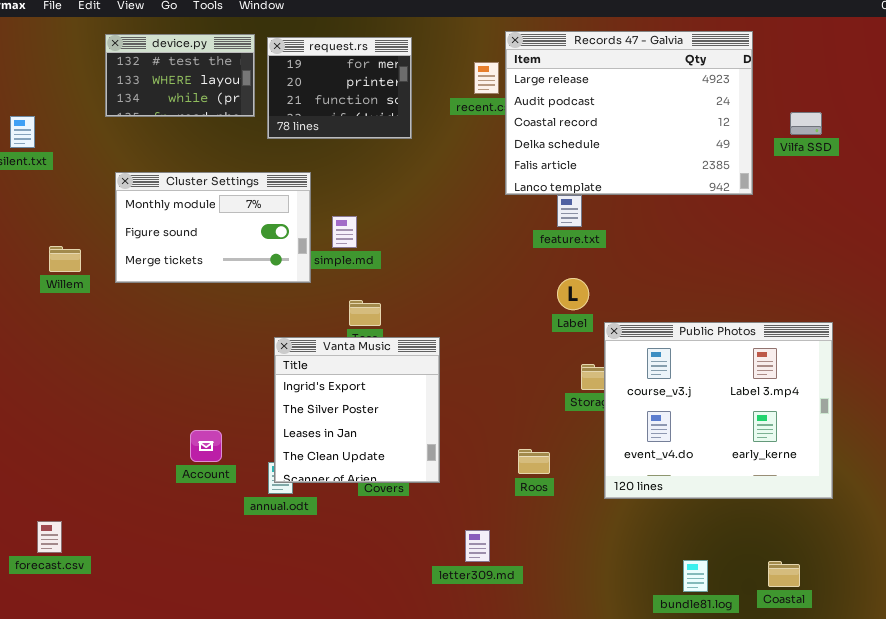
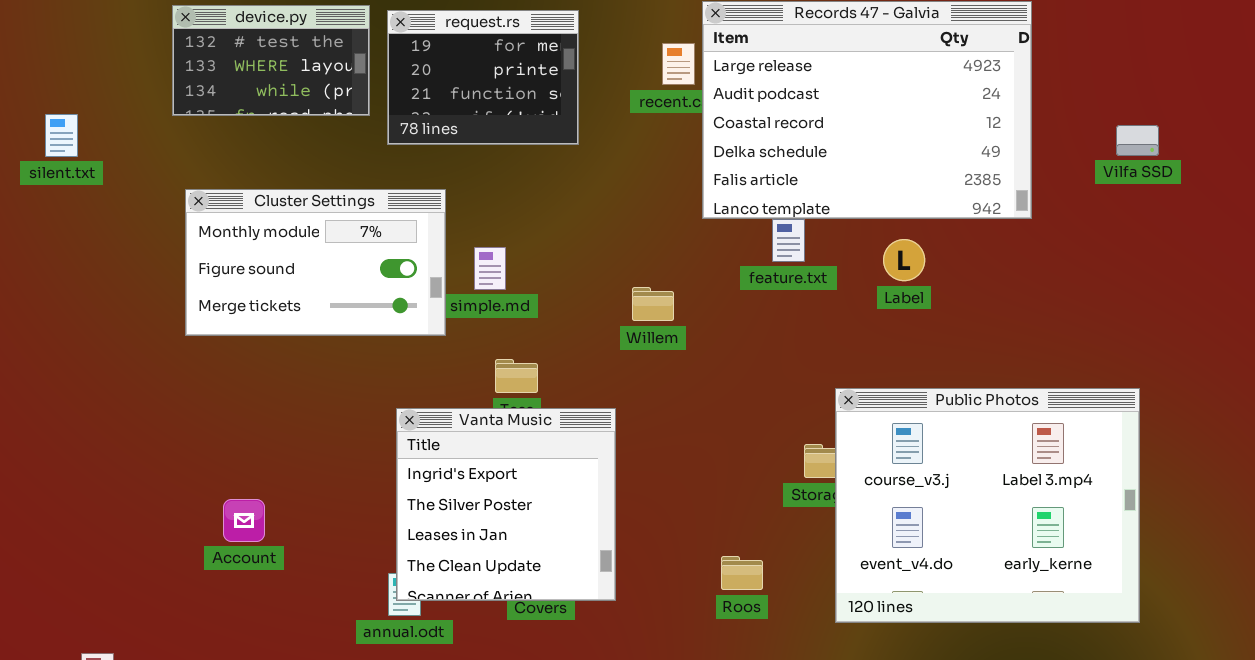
Vilfa SSD: [790,112,822,135] -> [1116,125,1159,156], moved
Willem: [49,246,81,272] -> [632,287,674,321], moved
Label: [557,278,589,310] -> [883,239,925,281], moved
Account: [190,430,222,462] -> [223,499,265,542], moved

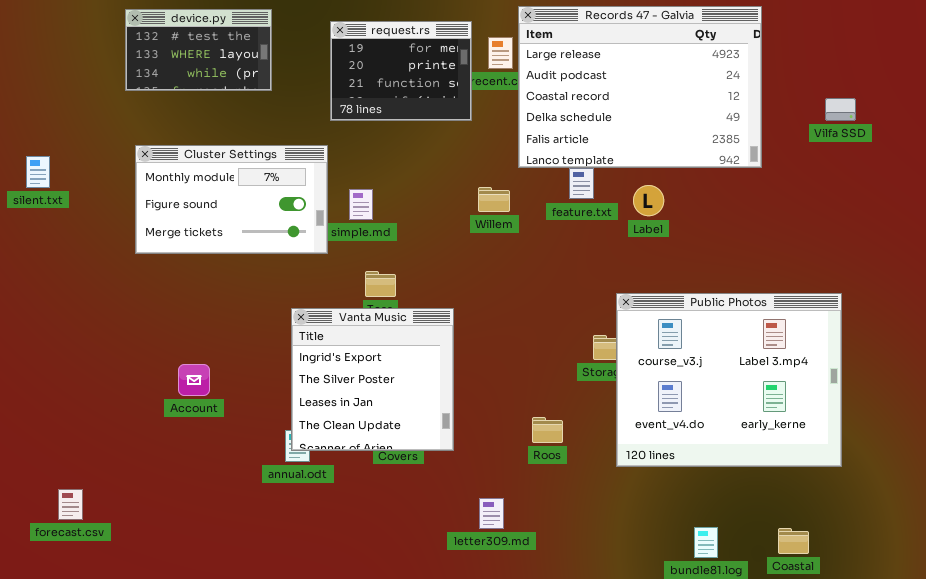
request.rs: [387,10,579,145] -> [330,21,472,121], moved
silent.txt: [45,114,78,157] -> [26,156,50,188], moved
Label: [883,239,925,281] -> [633,185,664,216], moved
Willem: [632,287,674,321] -> [478,187,510,212], moved
Account: [223,499,265,542] -> [178,364,210,396], moved

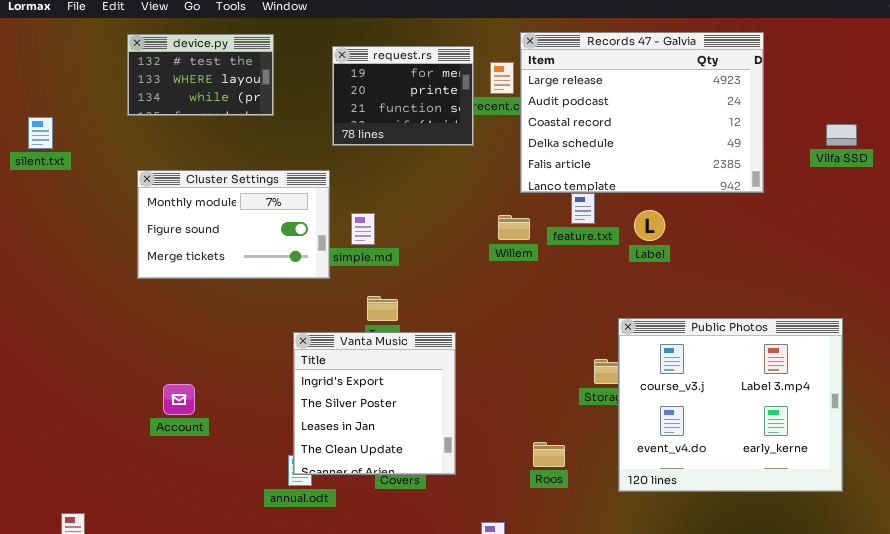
silent.txt: [26,156,50,188] -> [28,117,53,149], moved
Willem: [478,187,510,212] -> [498,215,530,240], moved
Account: [178,364,210,396] -> [163,384,195,415], moved

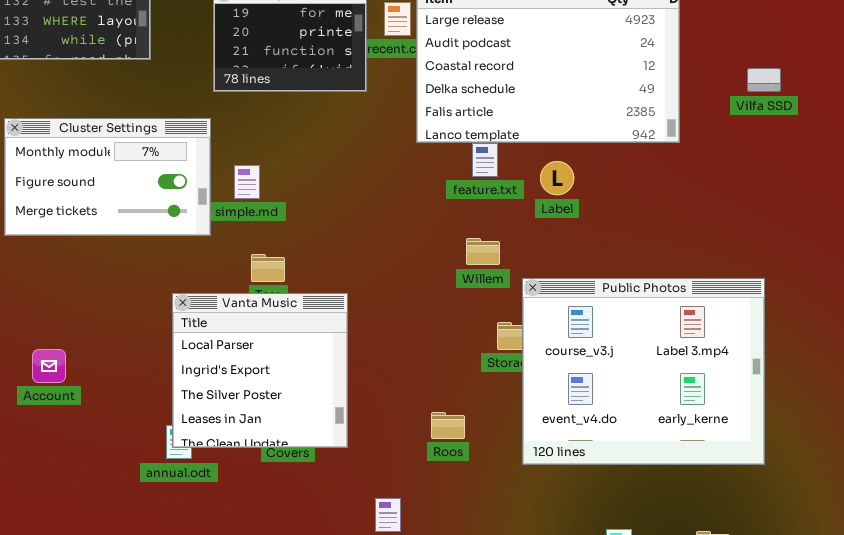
Willem: [498,215,530,240] -> [466,238,500,265], moved
Vanta Music: [293,332,456,475] -> [172,293,348,448], scrolled up 1 row

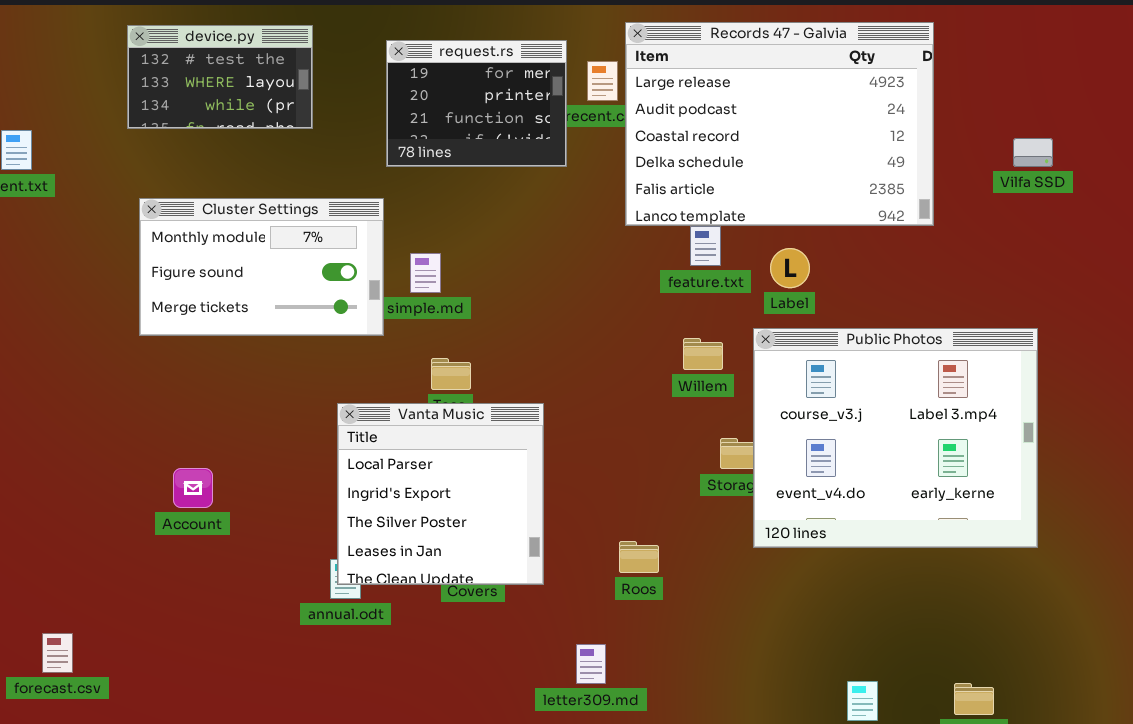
Public Photos: [522,278,765,465] -> [753,328,1038,548], moved
Roos: [431,412,465,439] -> [619,541,659,573], moved

